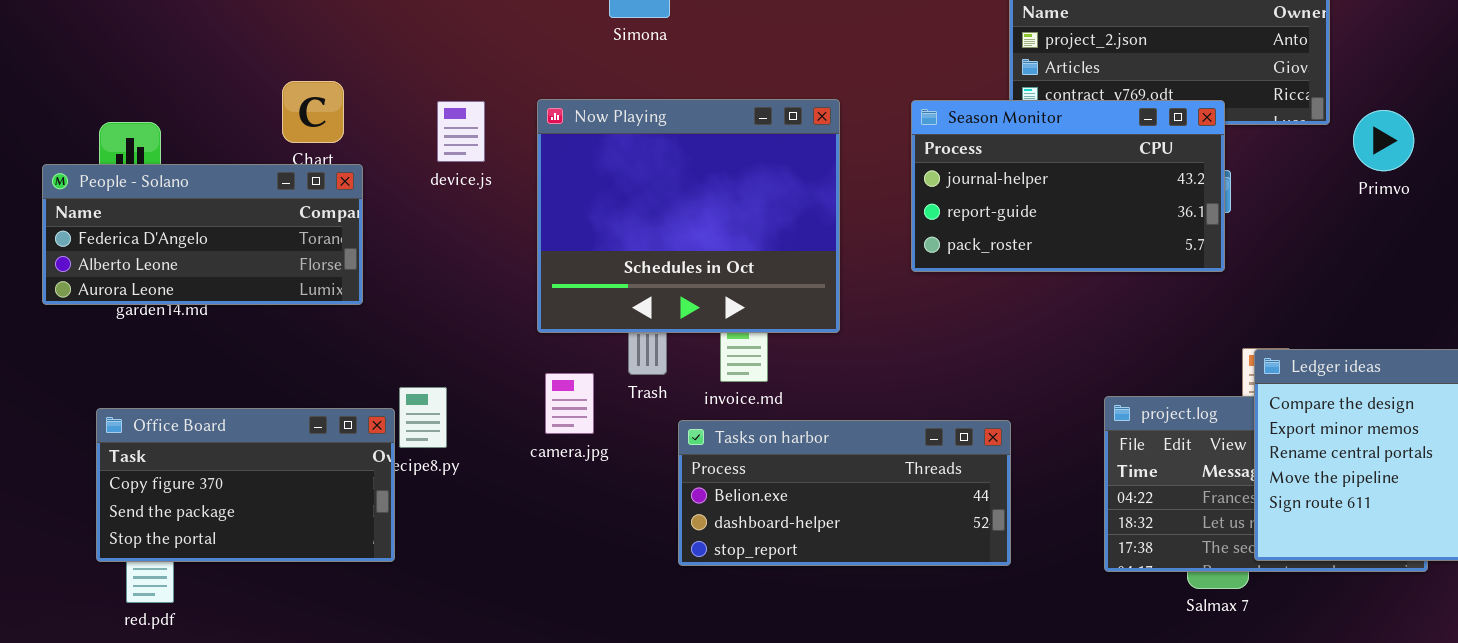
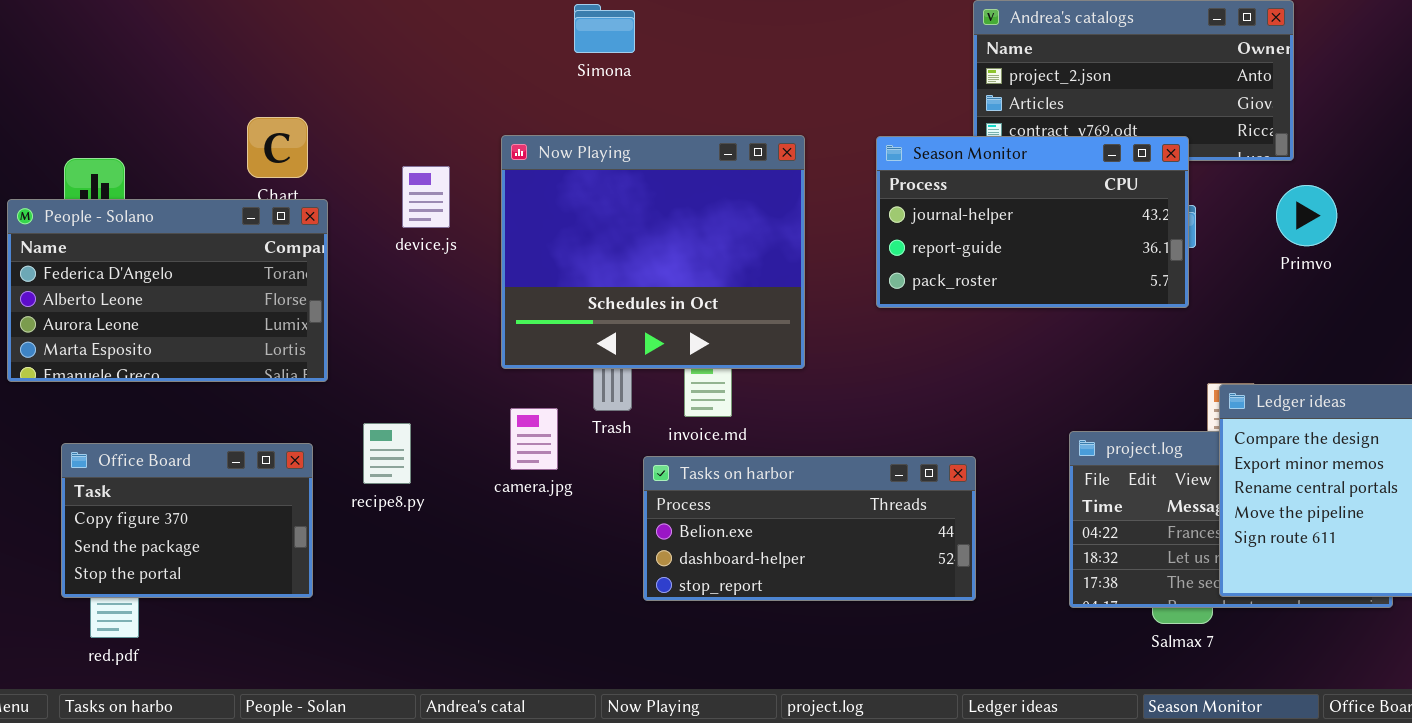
device.js: [437,101,485,162] -> [402,166,450,228], moved
Primvo: [1353,110,1414,171] -> [1276,185,1337,246], moved
People - Solano: [42,164,363,305] -> [7,199,328,382], resized
Office Board: [96,408,395,562] -> [61,443,313,598], resized

